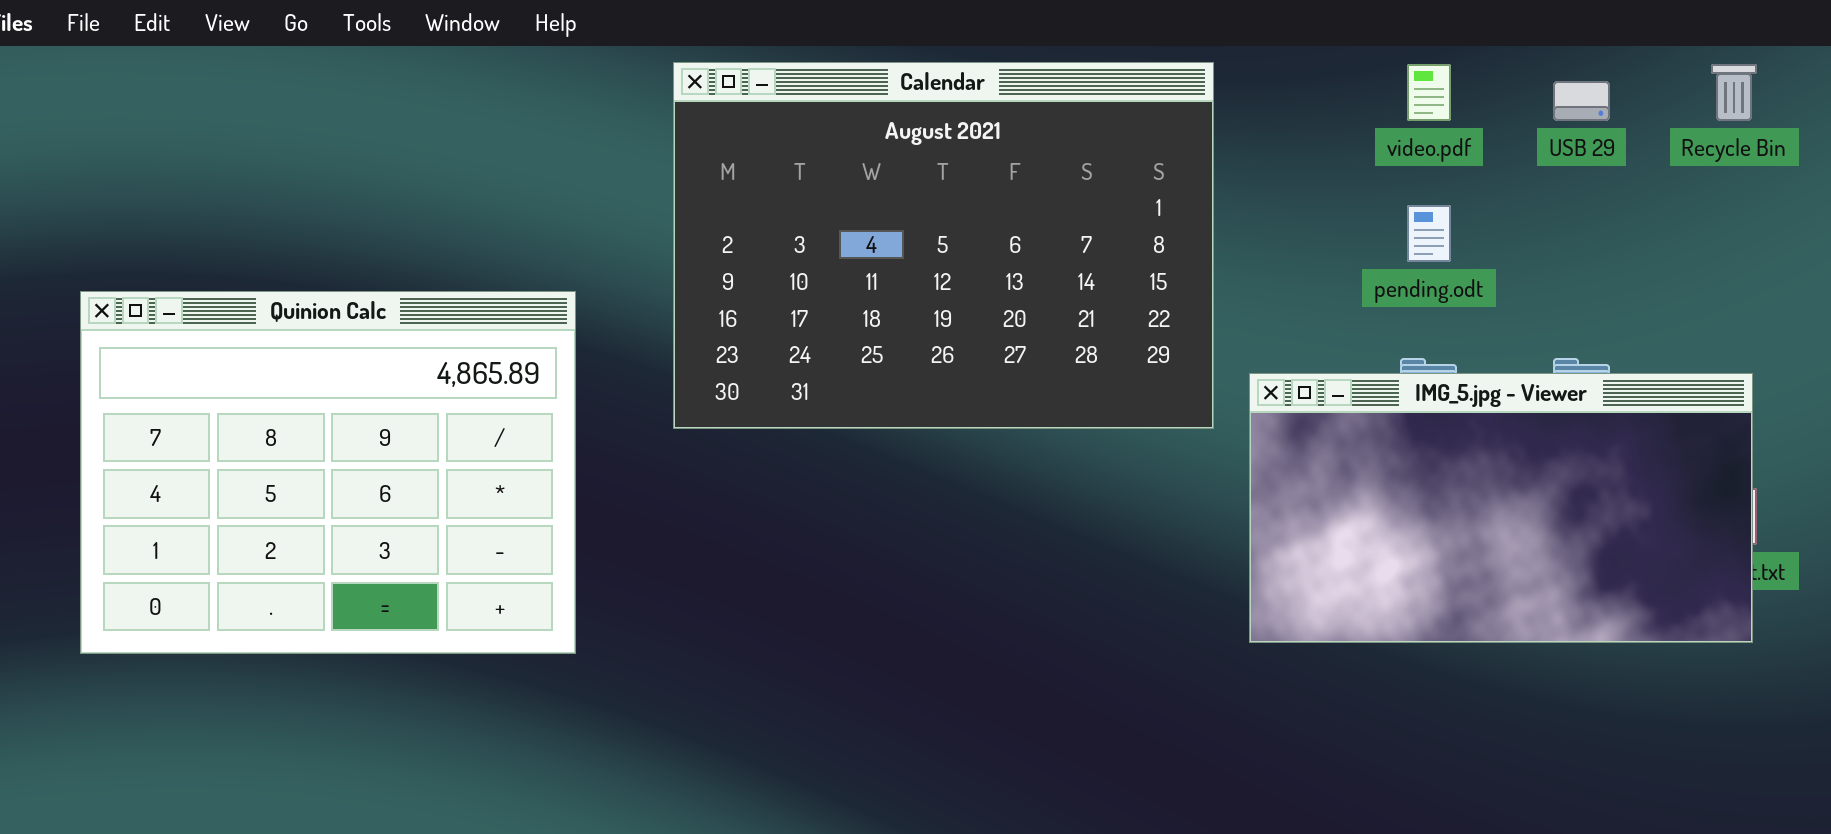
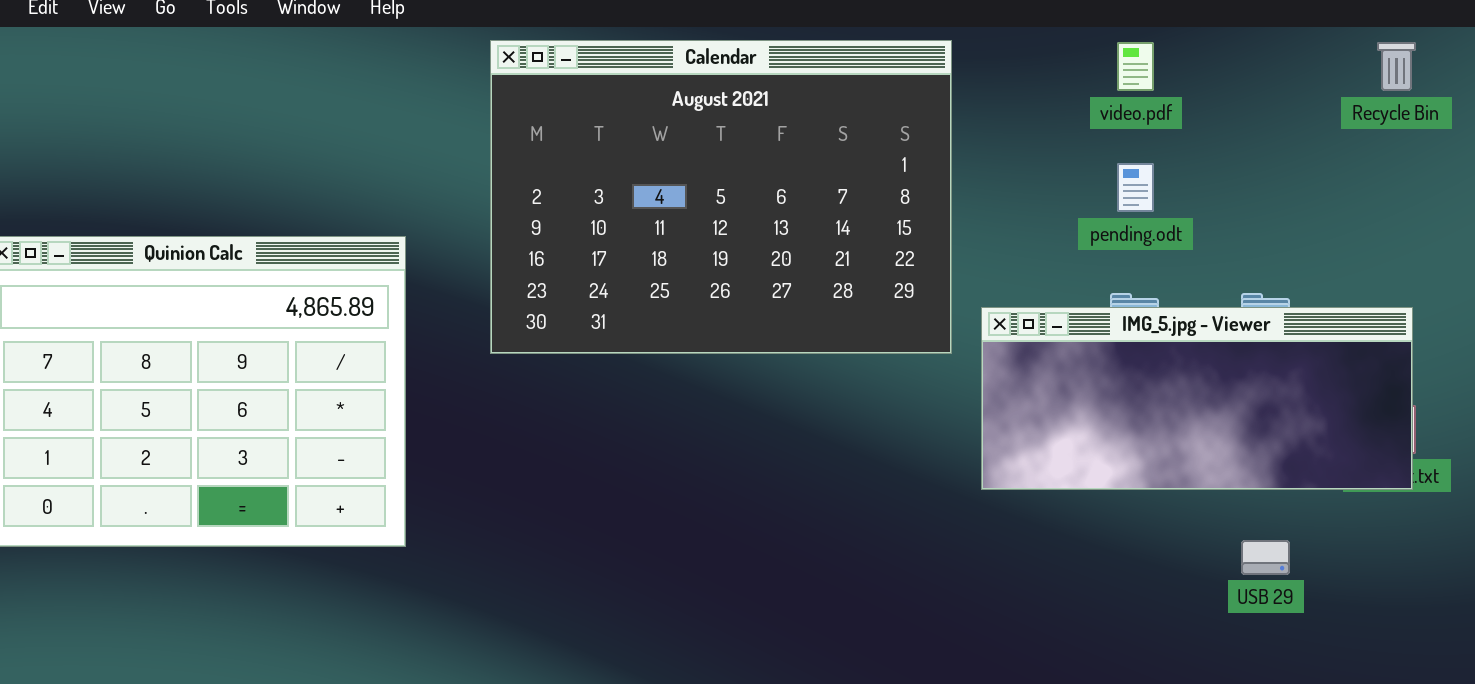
USB 29: [1553,81,1610,121] -> [1241,540,1290,575], moved
IMG_5.jpg - Viewer: [1249,373,1753,643] -> [981,307,1413,490], resized

